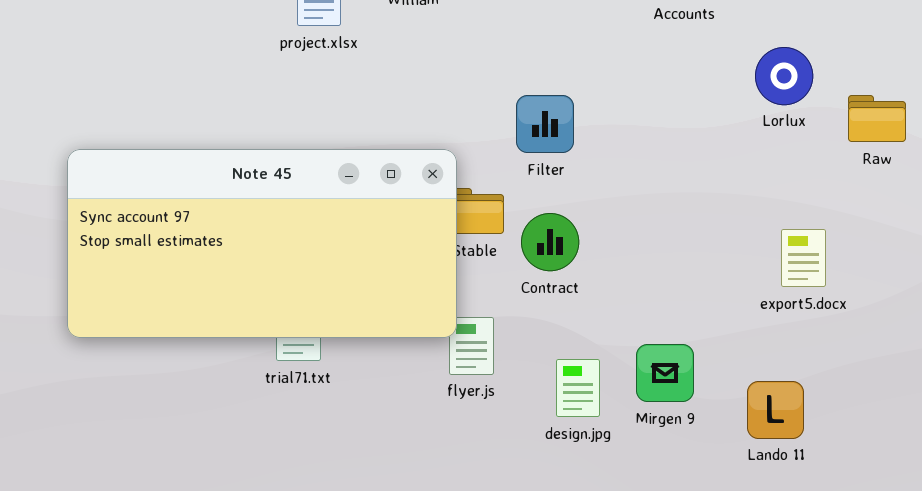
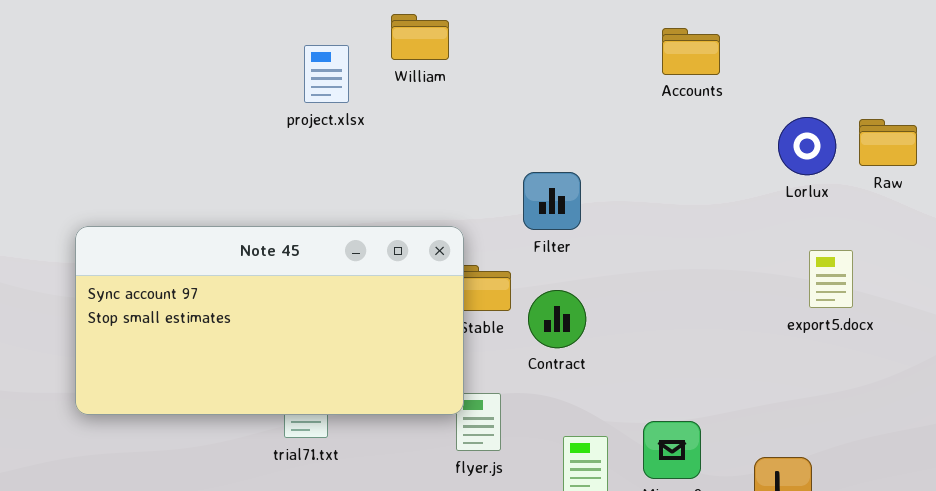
Lorlux: [755,47,813,105] -> [778,117,836,175], moved
Raw: [848,95,906,142] -> [859,119,917,166], moved
export5.docx: [781,229,826,287] -> [809,250,853,308], moved

